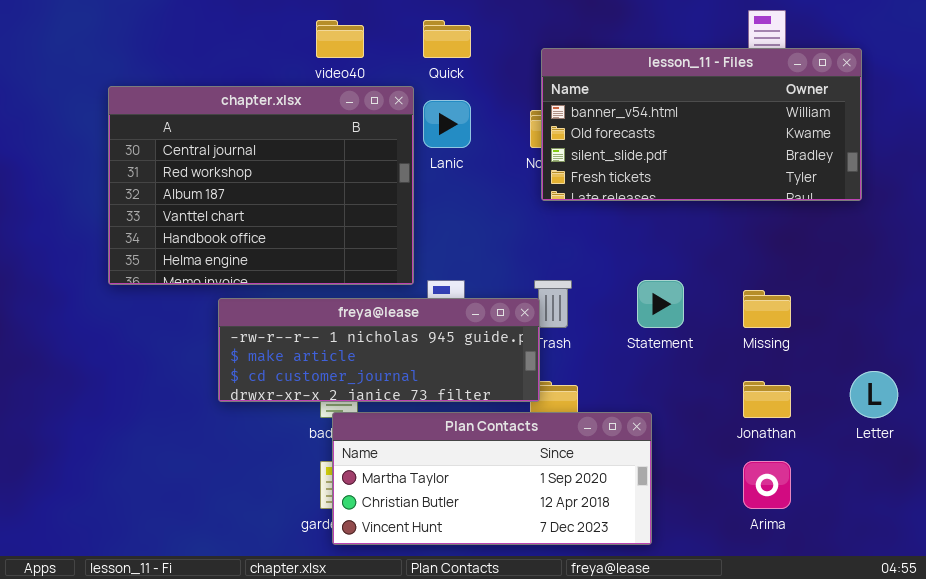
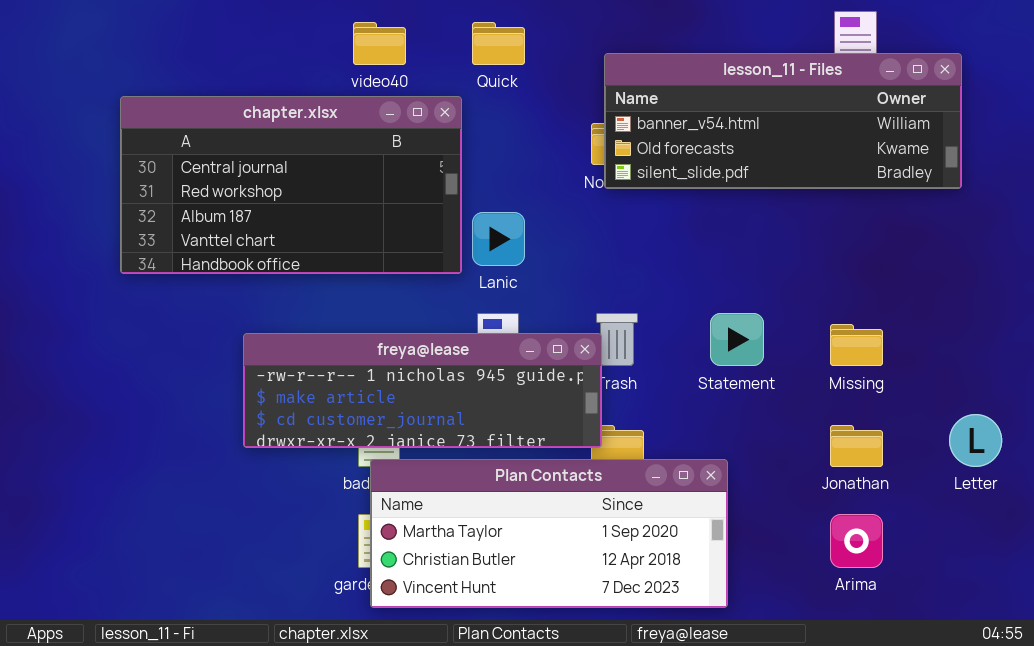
lesson_11 - Files: [541,48,862,201] -> [604,53,962,189], resized
chapter.xlsx: [108,86,414,285] -> [120,96,462,274], resized
Lanic: [423,100,471,148] -> [472,212,525,266], moved

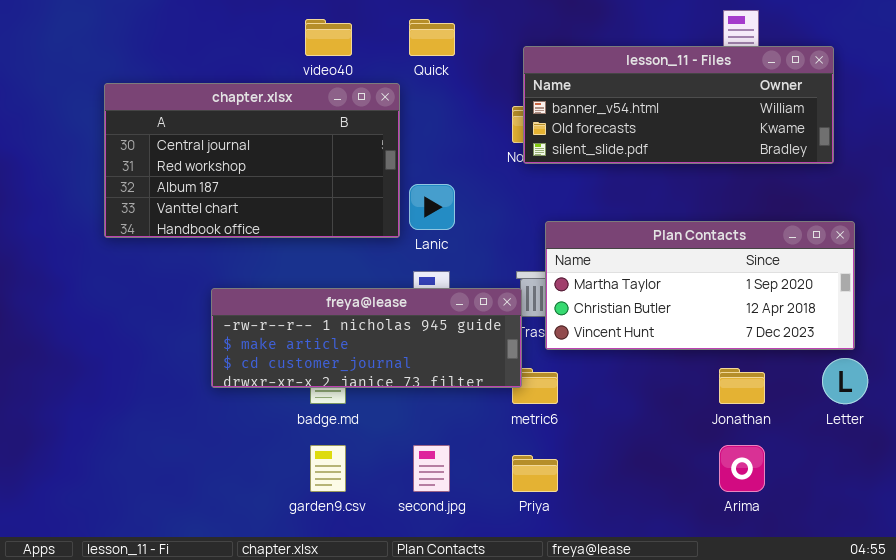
Plan Contacts: [370,459,728,608] -> [545,221,855,350], moved

